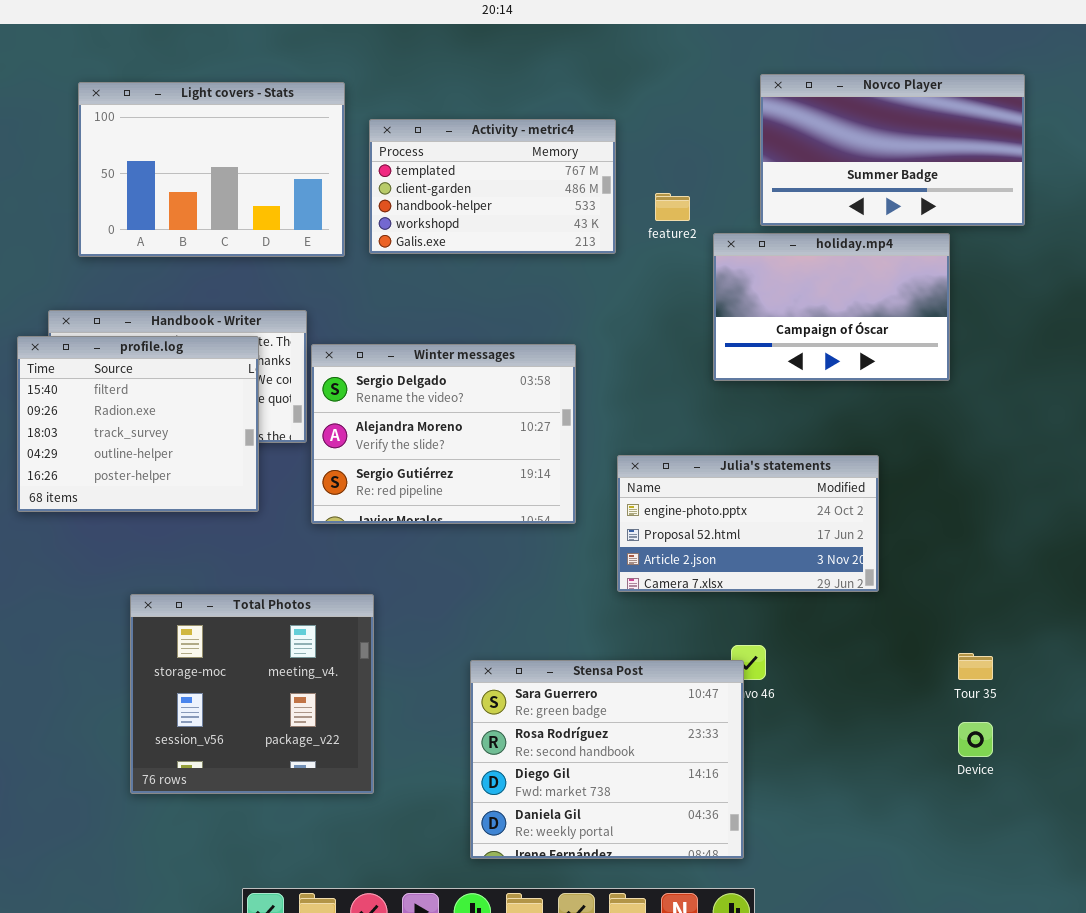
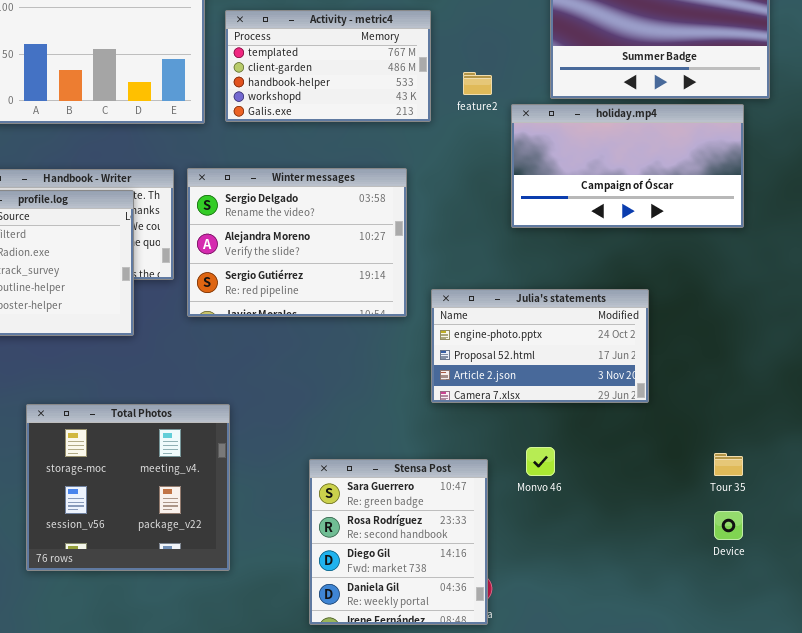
holiday.mp4: [713,233,950,381] -> [511,104,744,228], resized
Winter messages: [311,344,576,524] -> [187,168,407,317], moved
Stensa Post: [470,660,744,859] -> [309,459,488,625], resized

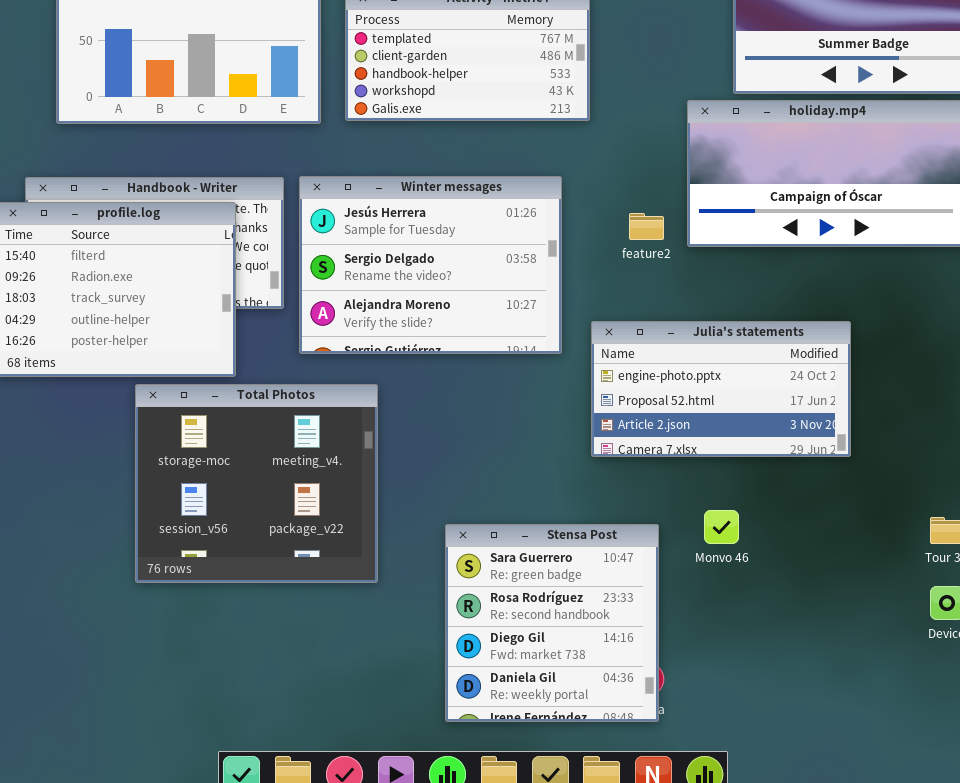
feature2: [463,72,492,95] -> [629,213,664,240], moved
Winter messages: [187,168,407,317] -> [299,176,562,354], scrolled up 1 row
Total Photos: [26,404,230,571] -> [135,384,378,583], moved

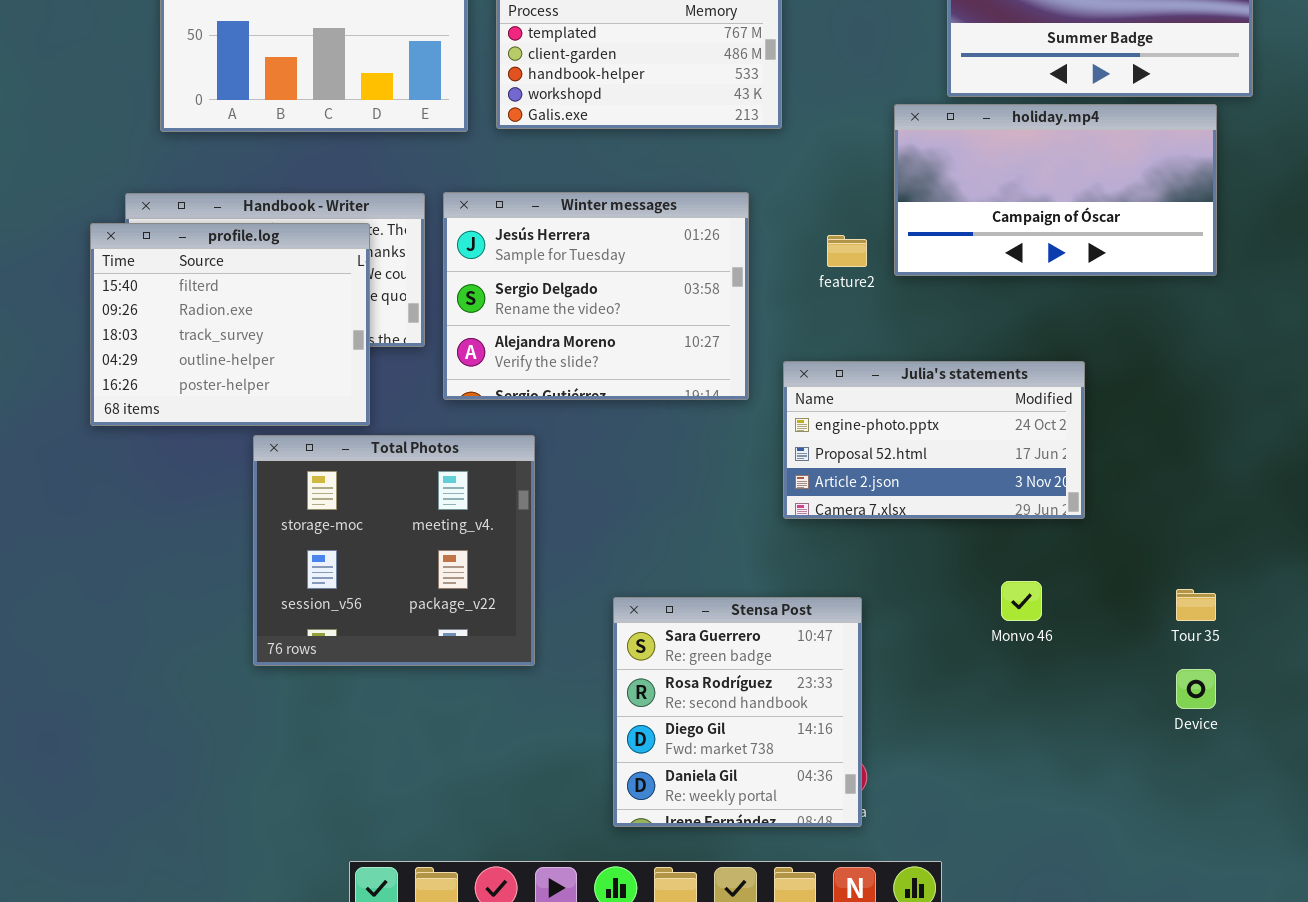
Monvo 46: [704,510,739,544] -> [1001,581,1042,621], moved

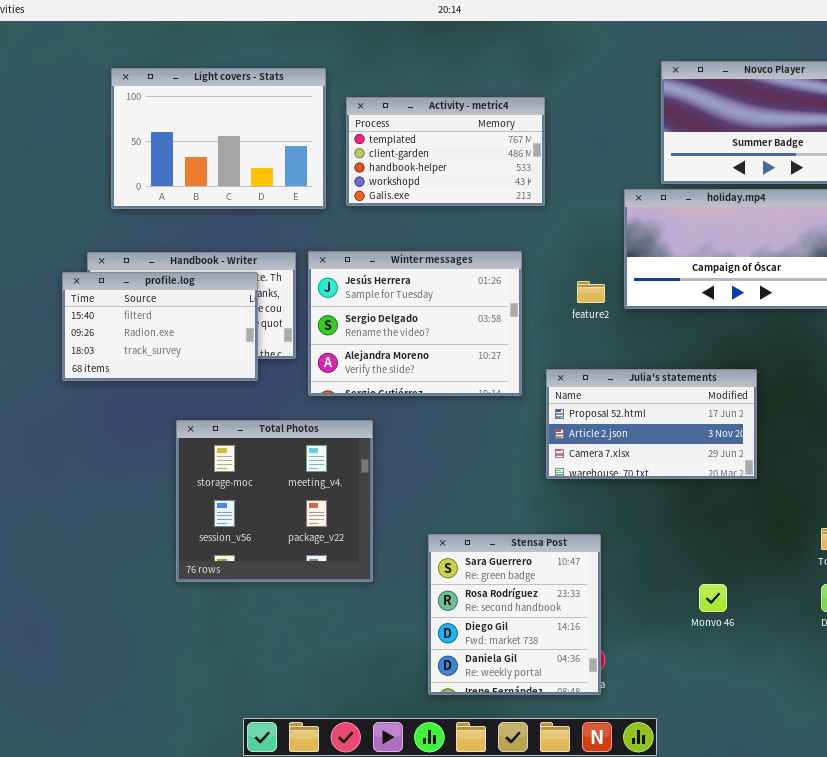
profile.log: [90,223,370,426] -> [62,272,258,381], resized
Julia's statements: [783,361,1085,519] -> [546,369,757,479], scrolled down 1 row
Monvo 46: [1001,581,1042,621] -> [699,584,727,612], moved

